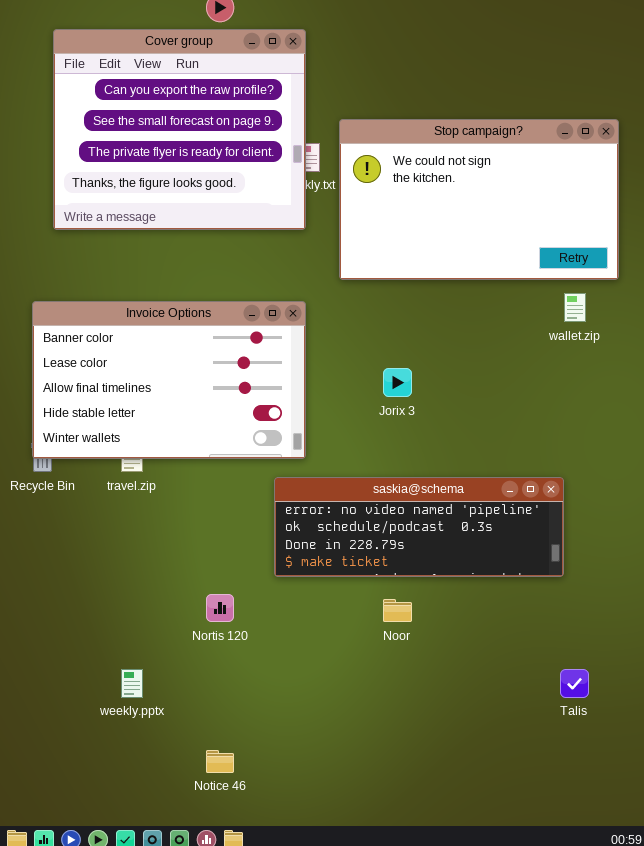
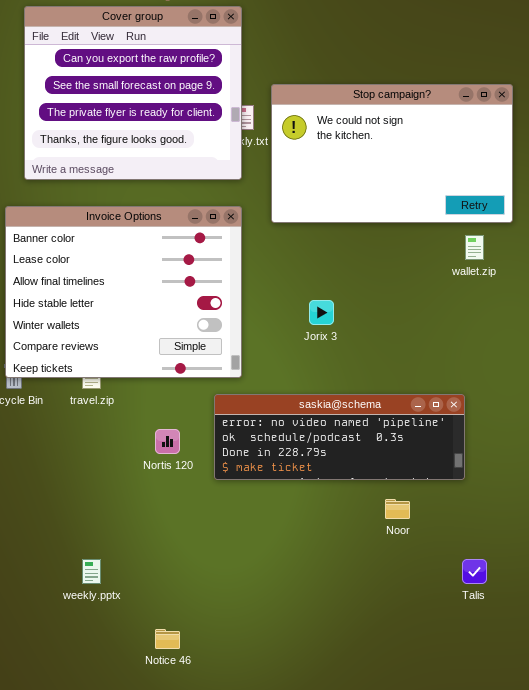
Invoice Options: [32,301,306,459] -> [5,206,242,378], resized
Nortis 120: [206,594,234,622] -> [155,429,180,454], moved
Noor: [383,599,412,622] -> [385,499,410,519], moved

